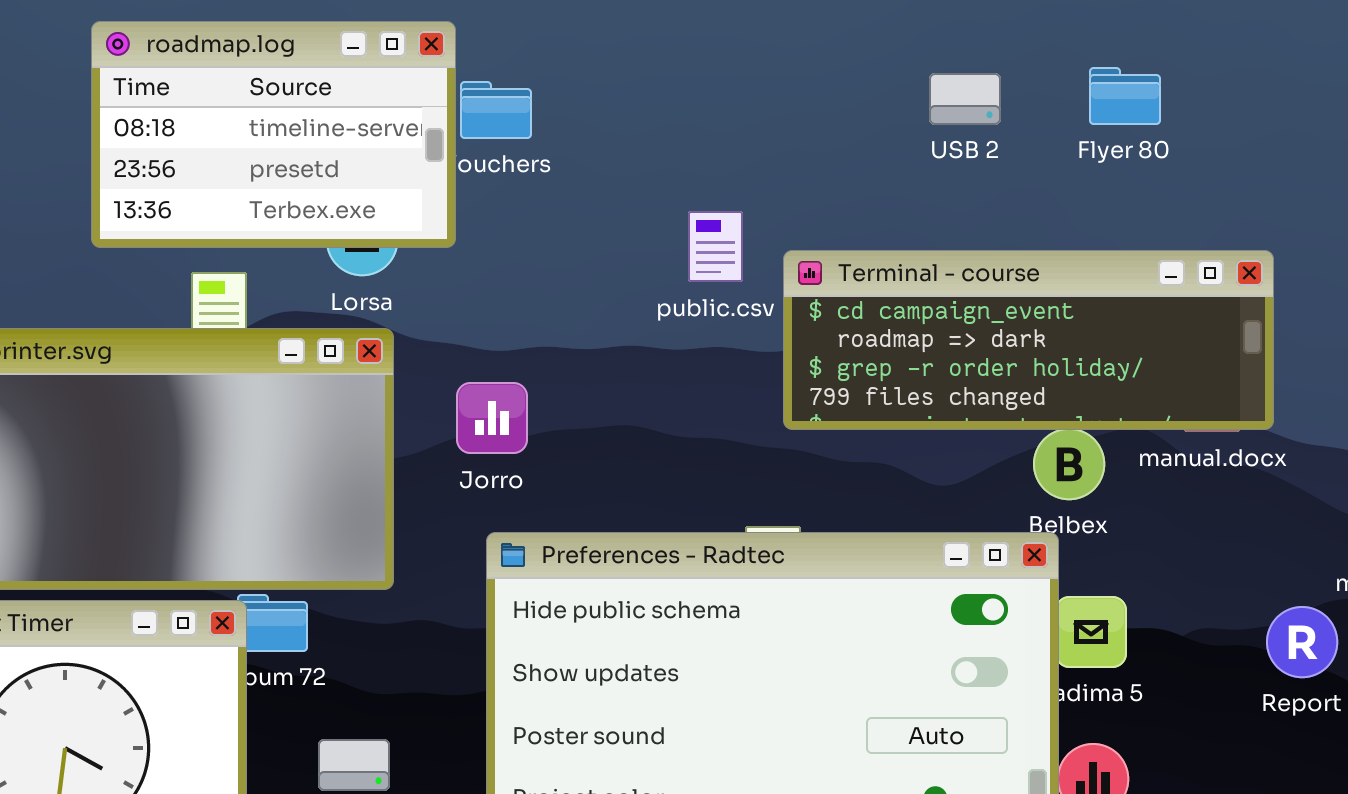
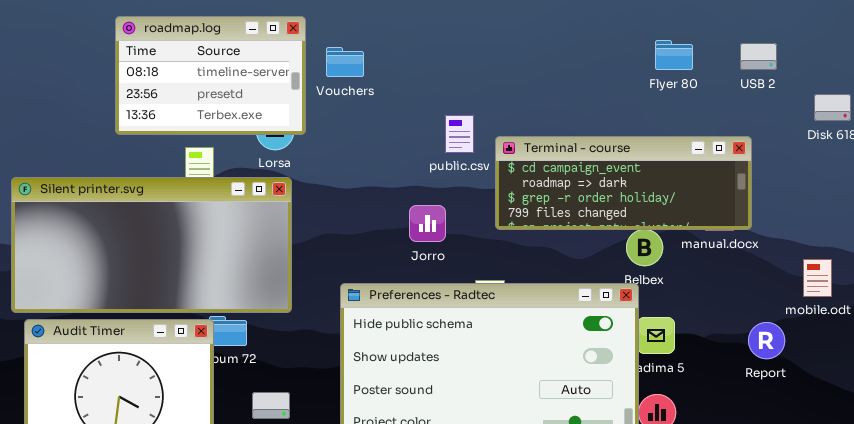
roadmap.log: [91,21,456,248] -> [115,16,306,135], moved
USB 2: [929,73,1001,125] -> [740,43,777,70], moved
Jorro: [456,382,528,454] -> [409,205,446,242], moved

